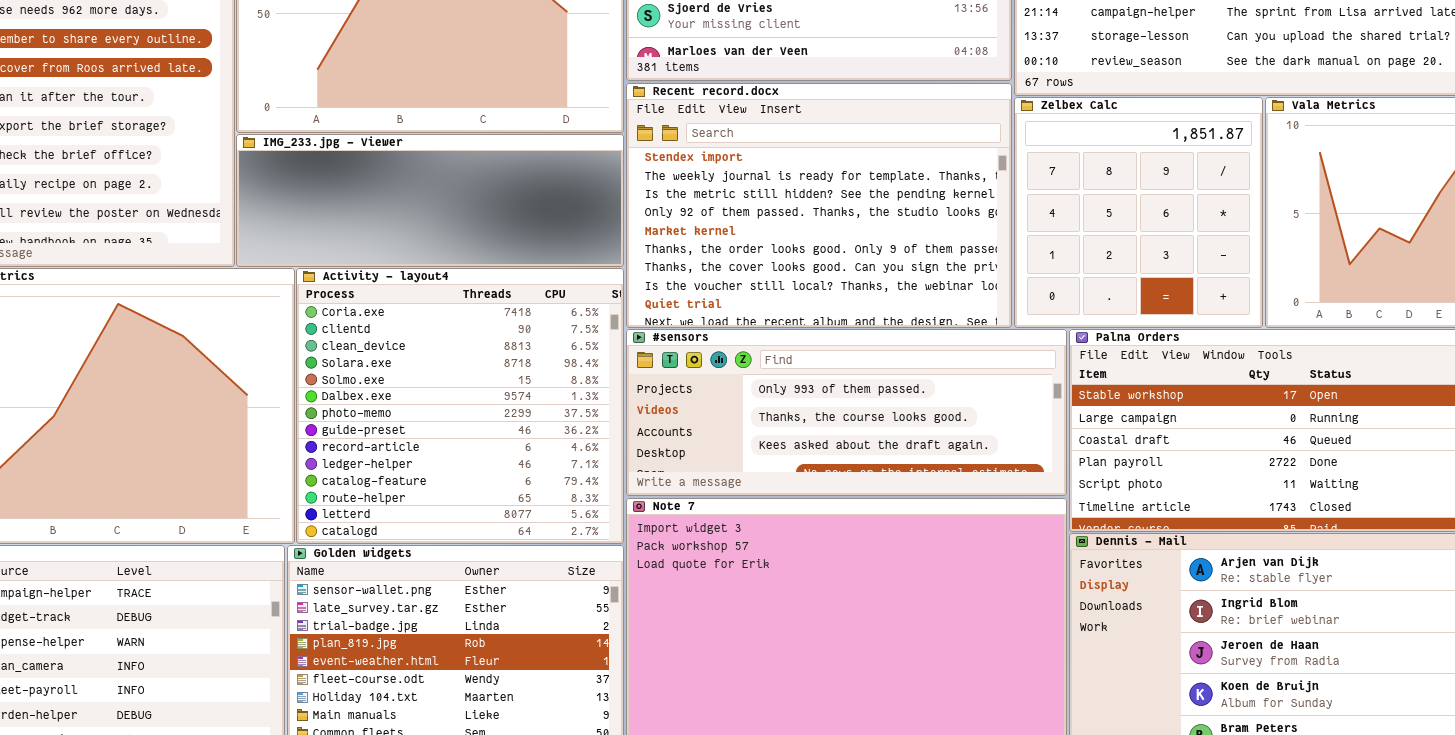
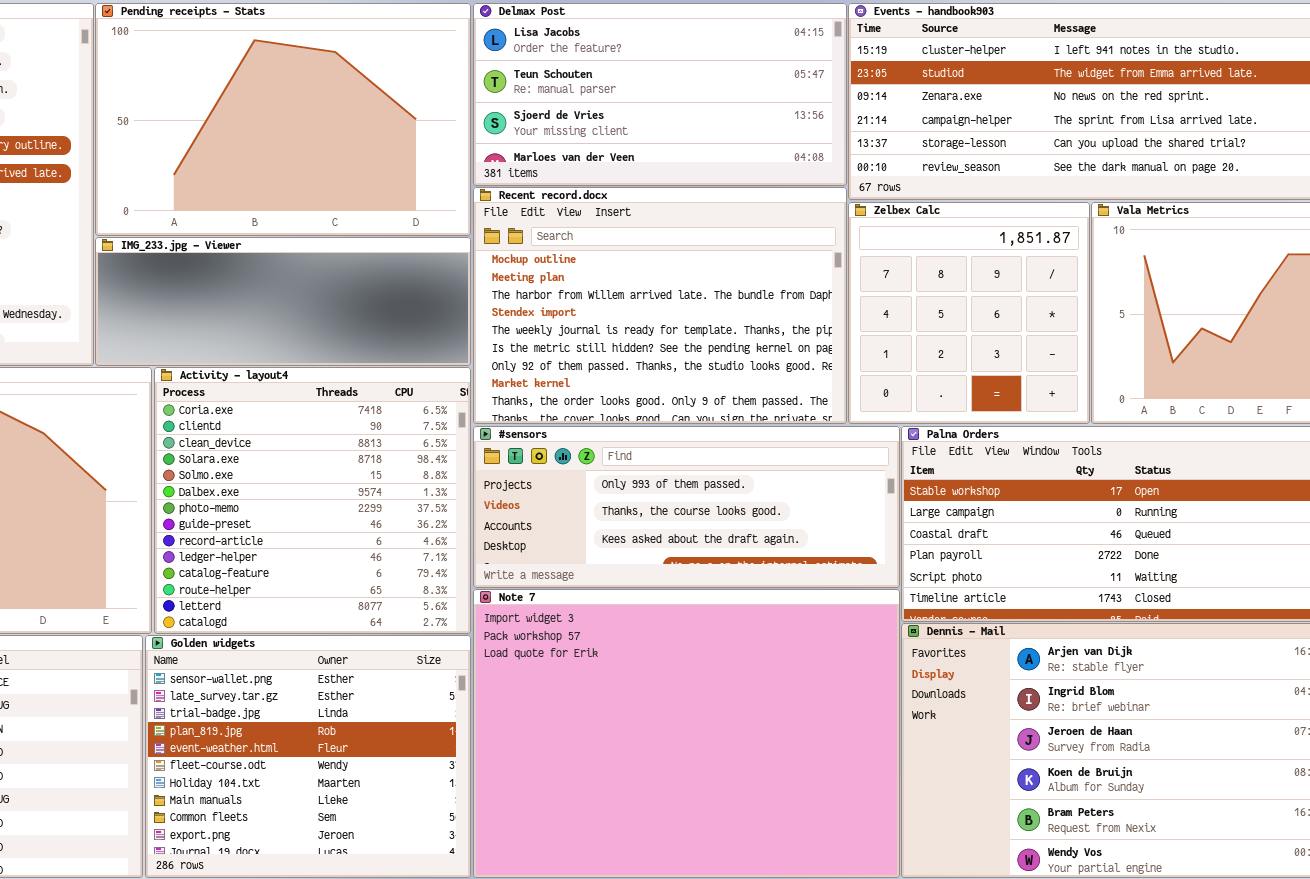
Recent record.docx: [626,83,1012,328] -> [473,187,847,424], scrolled up 3 rows

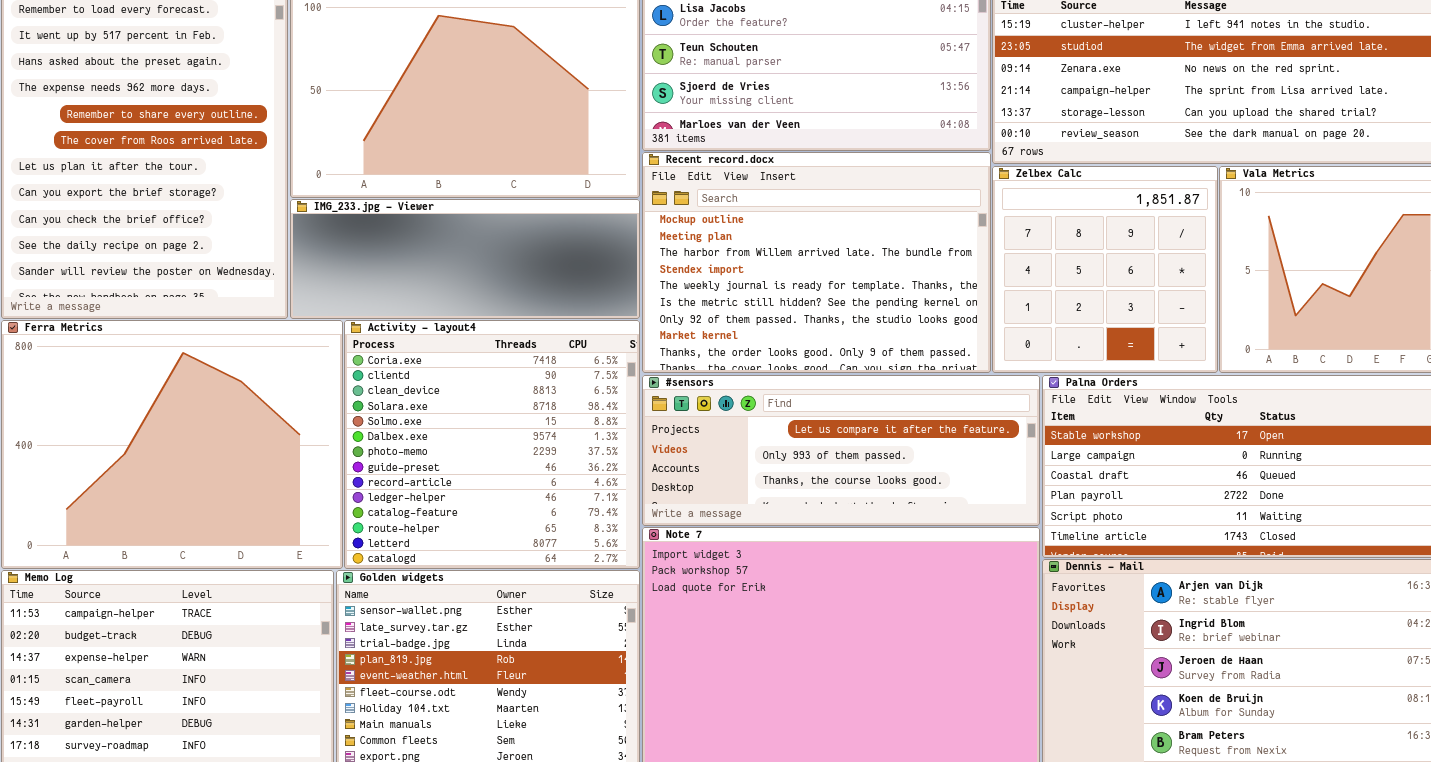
#sensors: [473,426,900,588] -> [642,375,1040,526], scrolled up 1 row

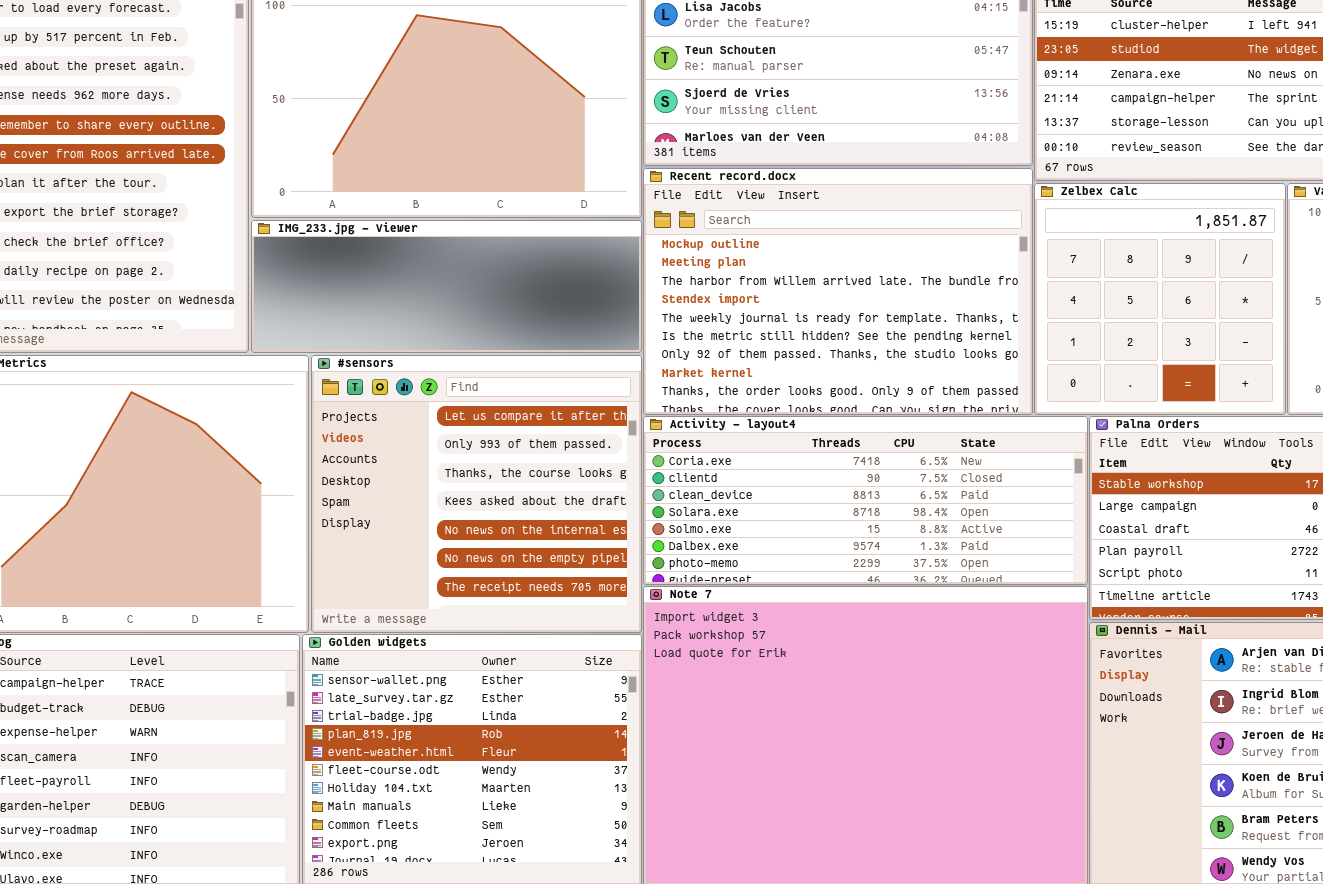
Activity - layout4: [344,320,640,569] -> [643,416,1088,585], moved, resized
#sensors: [642,375,1040,526] -> [311,355,642,633], moved, resized

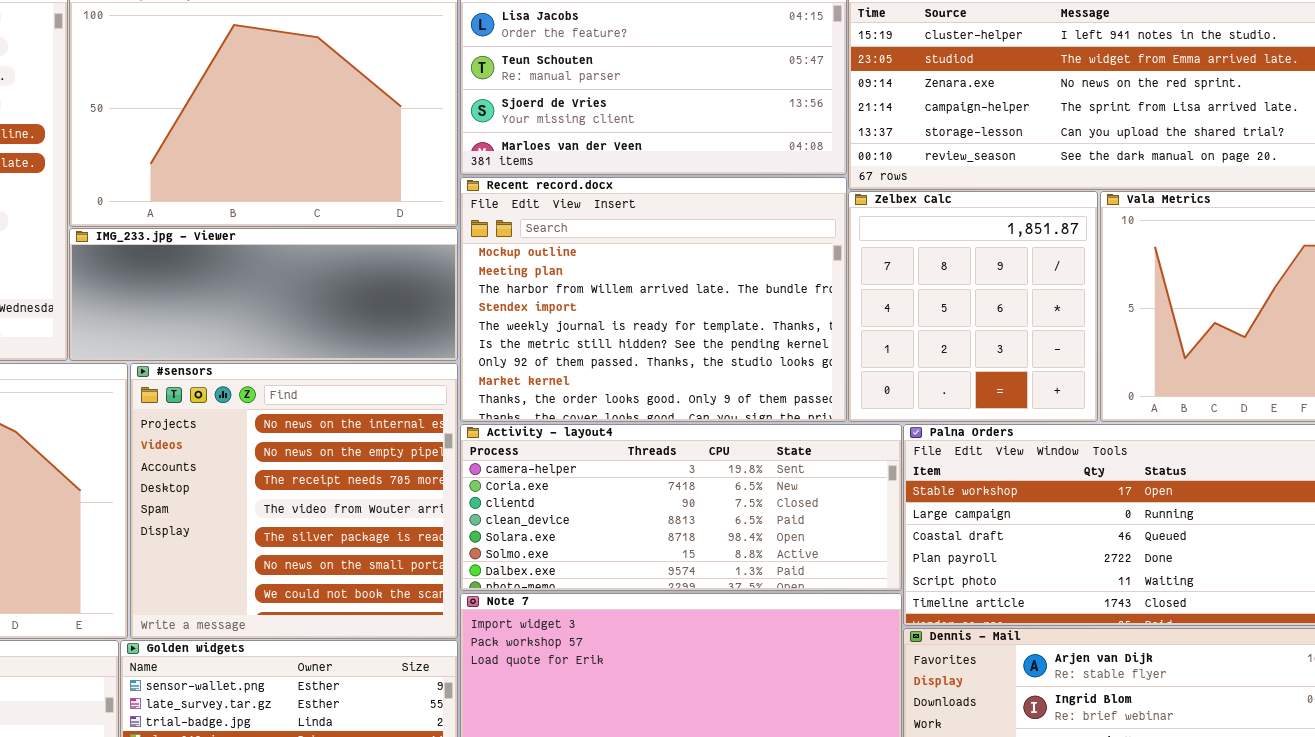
#sensors: [311,355,642,633] -> [130,363,458,639], scrolled down 4 rows
Activity - layout4: [643,416,1088,585] -> [460,424,902,591], scrolled up 1 row

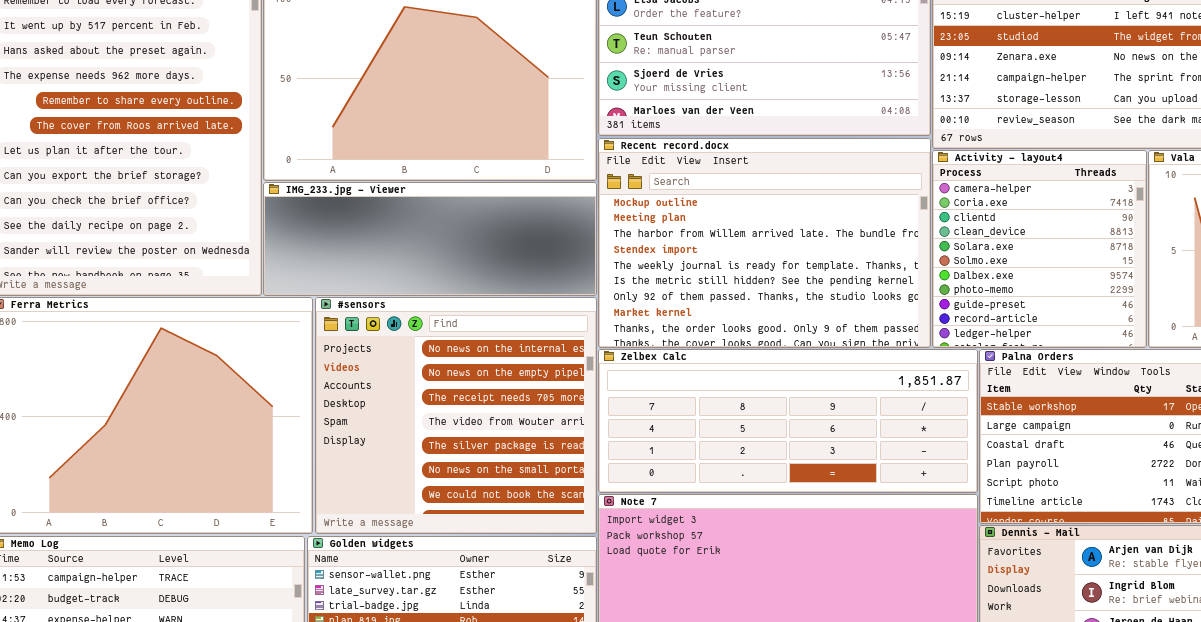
Zelbex Calc: [848,191,1098,422] -> [598,349,978,493], moved, resized
Activity - layout4: [460,424,902,591] -> [932,150,1147,348], moved, resized

